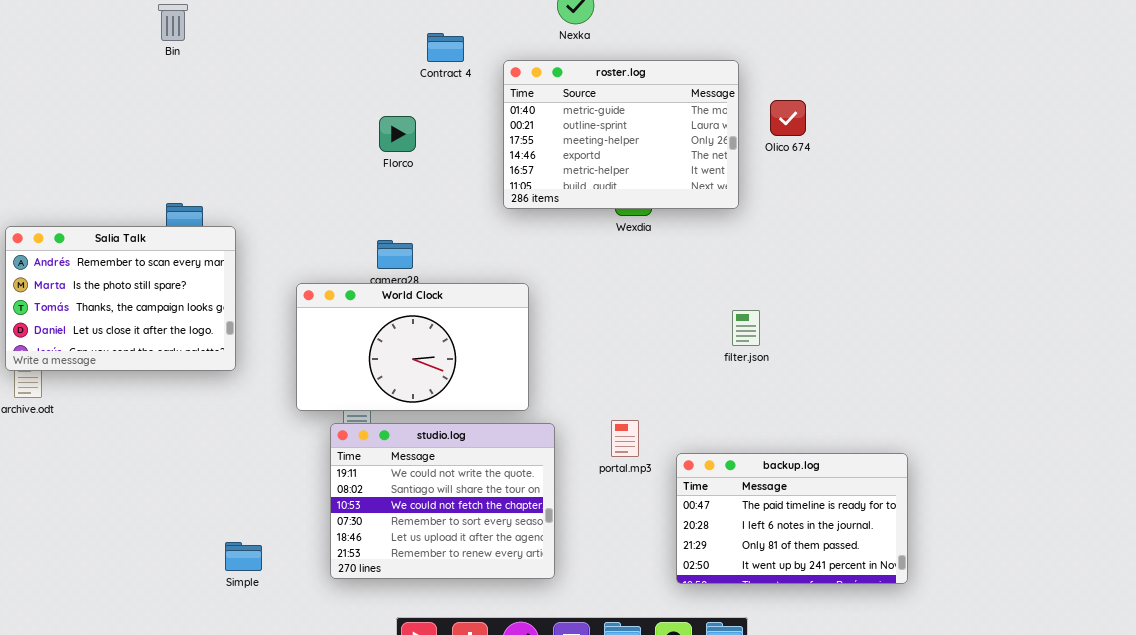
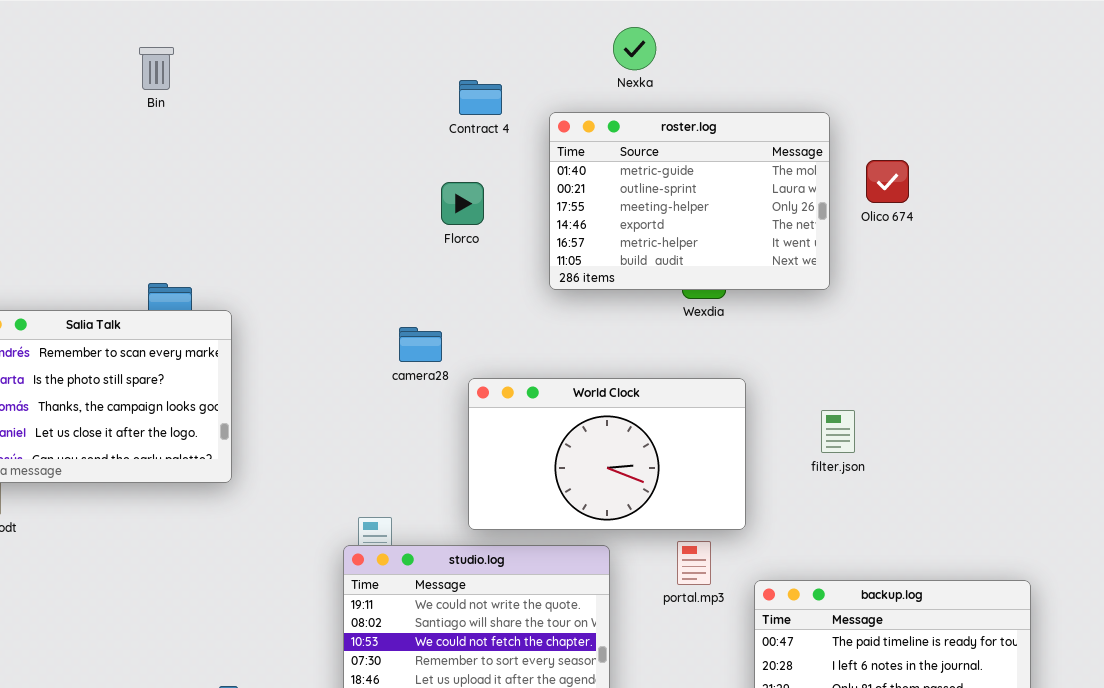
Florco: [379,116,416,152] -> [441,182,484,225], moved
World Clock: [296,283,529,411] -> [468,378,746,530], moved

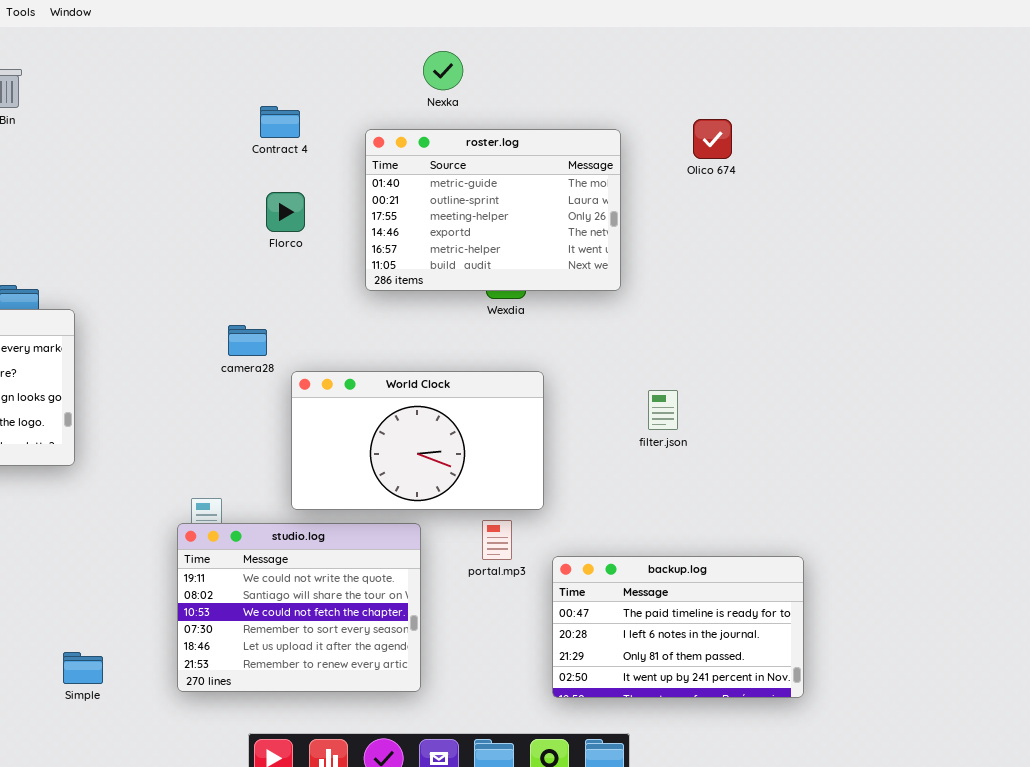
Contract 4: [459,80,502,115] -> [260,106,300,138], moved
Olico 674: [866,160,909,203] -> [693,119,732,159], moved
filter.json: [821,410,855,453] -> [648,390,678,430], moved

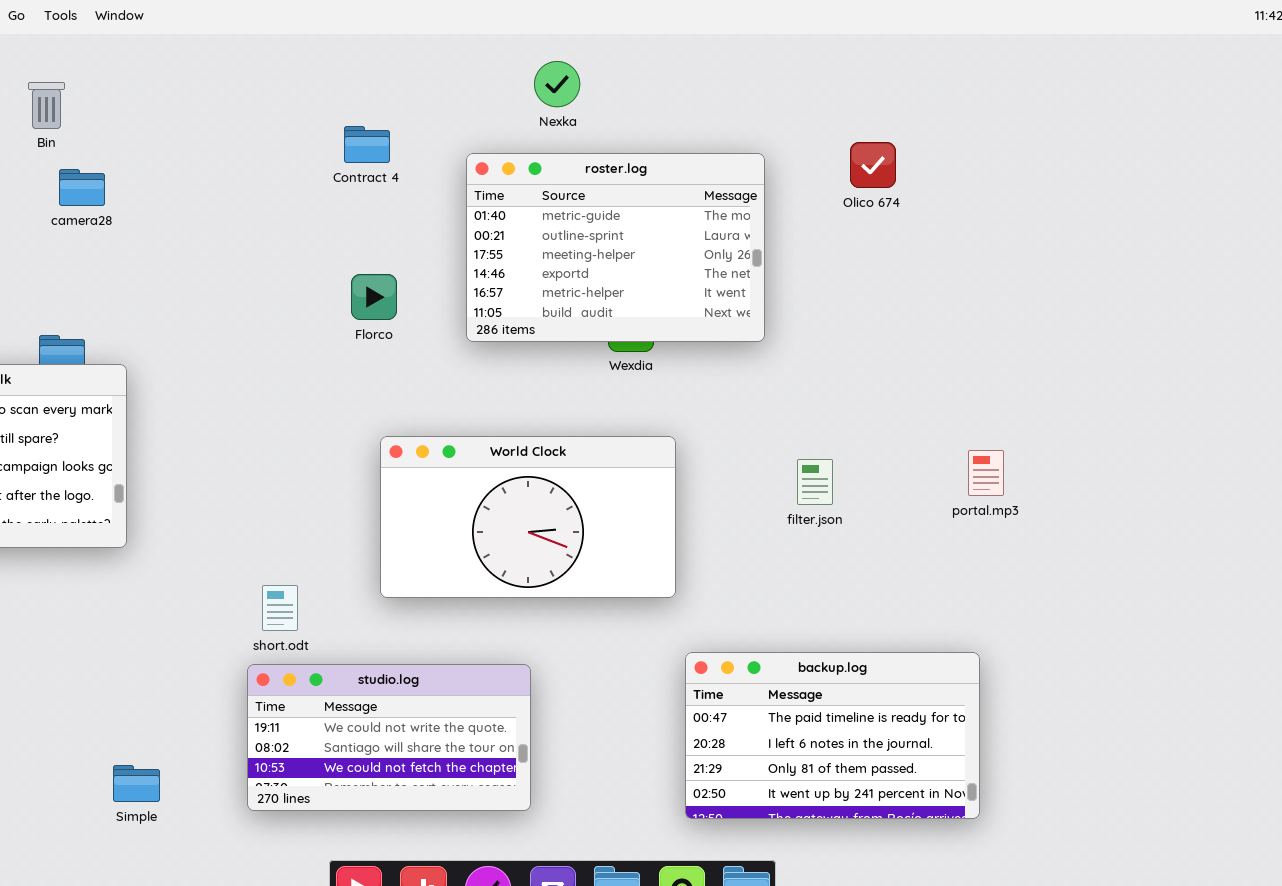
Florco: [266,192,305,232] -> [351,274,397,320], moved
camera28: [228,325,267,356] -> [59,169,105,206], moved
portal.mp3: [482,520,512,560] -> [968,450,1004,496], moved
studio.log: [177,523,421,692] -> [247,664,531,811], resized

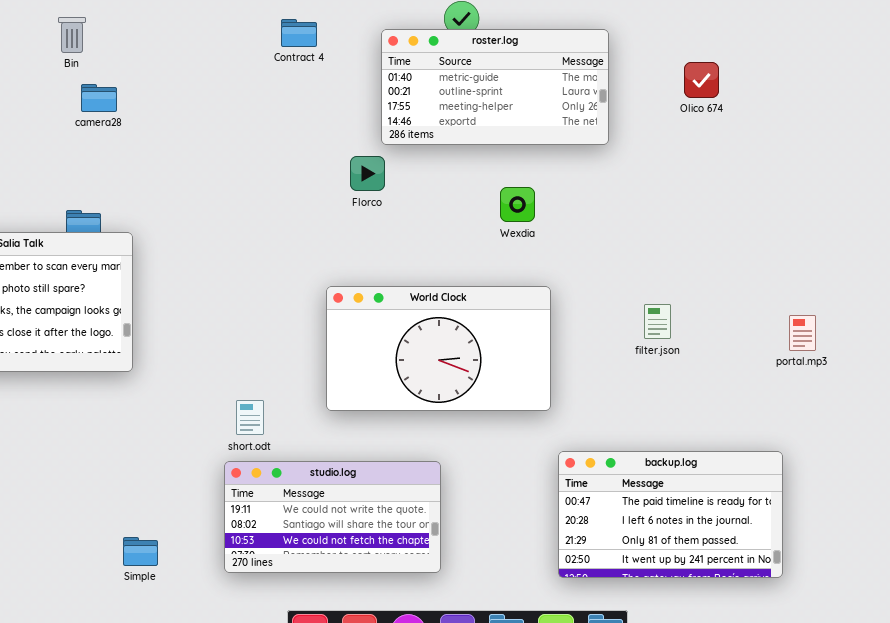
Contract 4: [344,126,390,163] -> [281,19,317,47], moved
roster.log: [466,153,765,342] -> [381,29,609,145], moved, resized
Florco: [351,274,397,320] -> [350,156,385,191], moved
portal.mp3: [968,450,1004,496] -> [789,315,816,351], moved

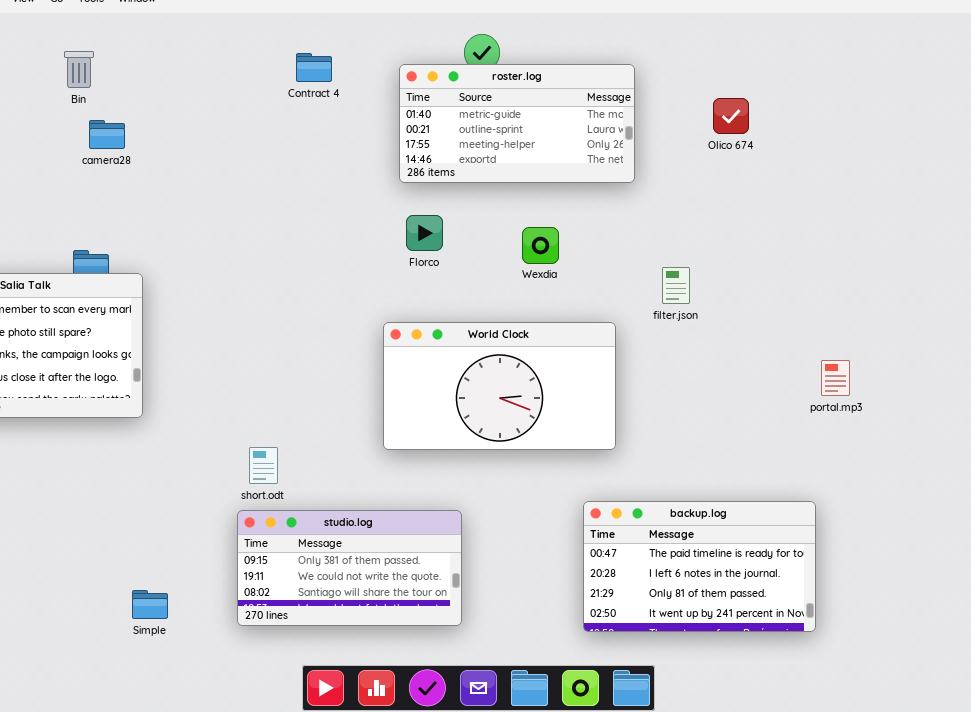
Florco: [350,156,385,191] -> [406,215,443,251], moved
World Clock: [326,286,551,411] -> [383,322,616,450], moved
filter.json: [644,304,671,339] -> [662,267,690,304], moved
studio.log: [224,461,441,573] -> [237,510,462,626], scrolled up 1 row

